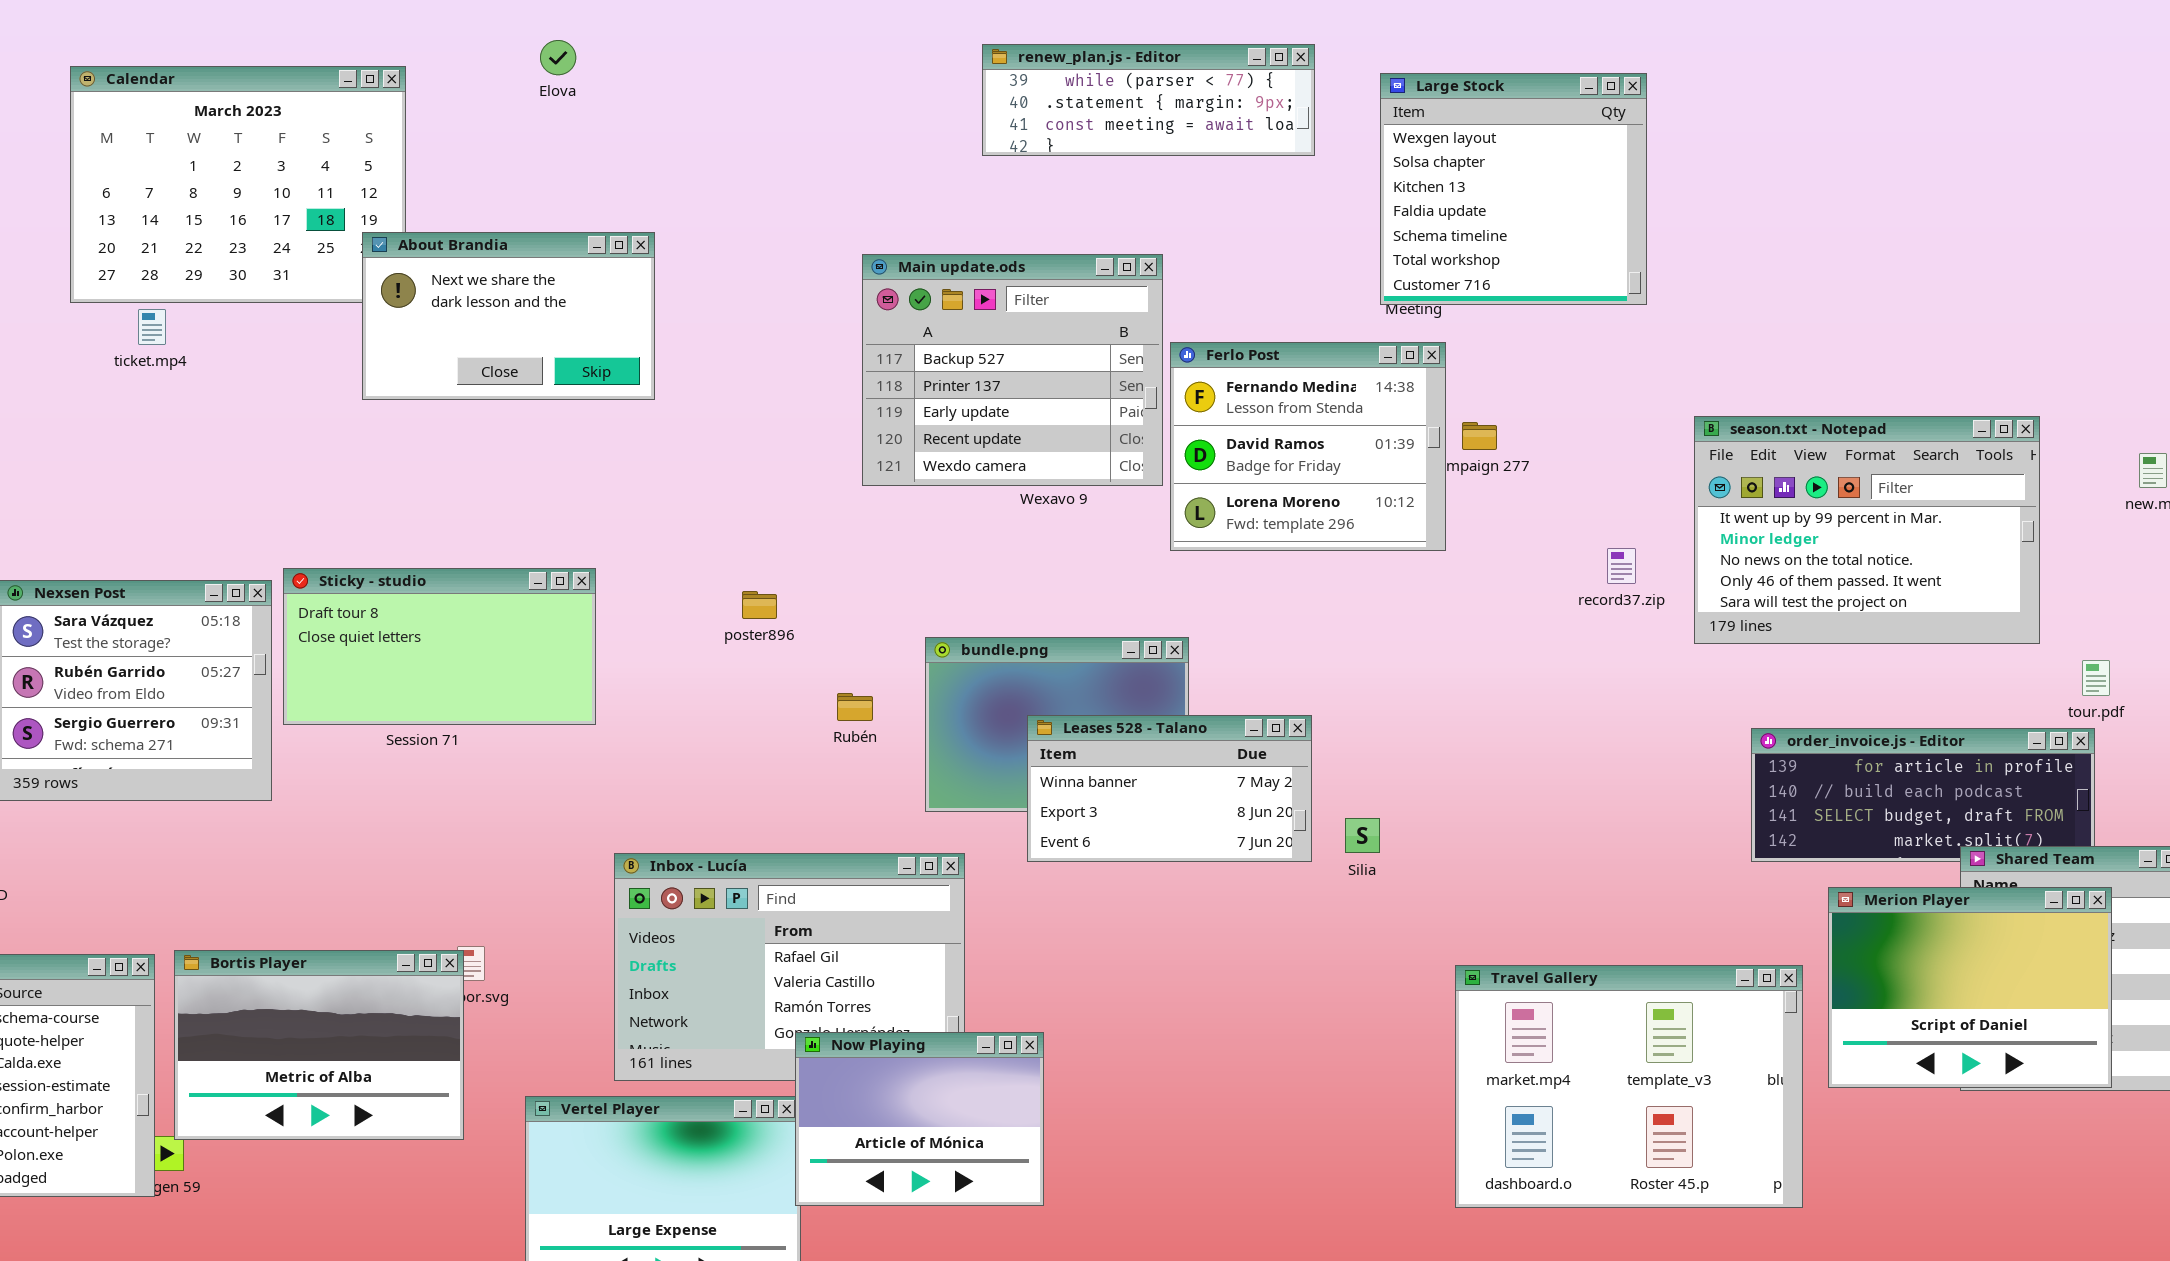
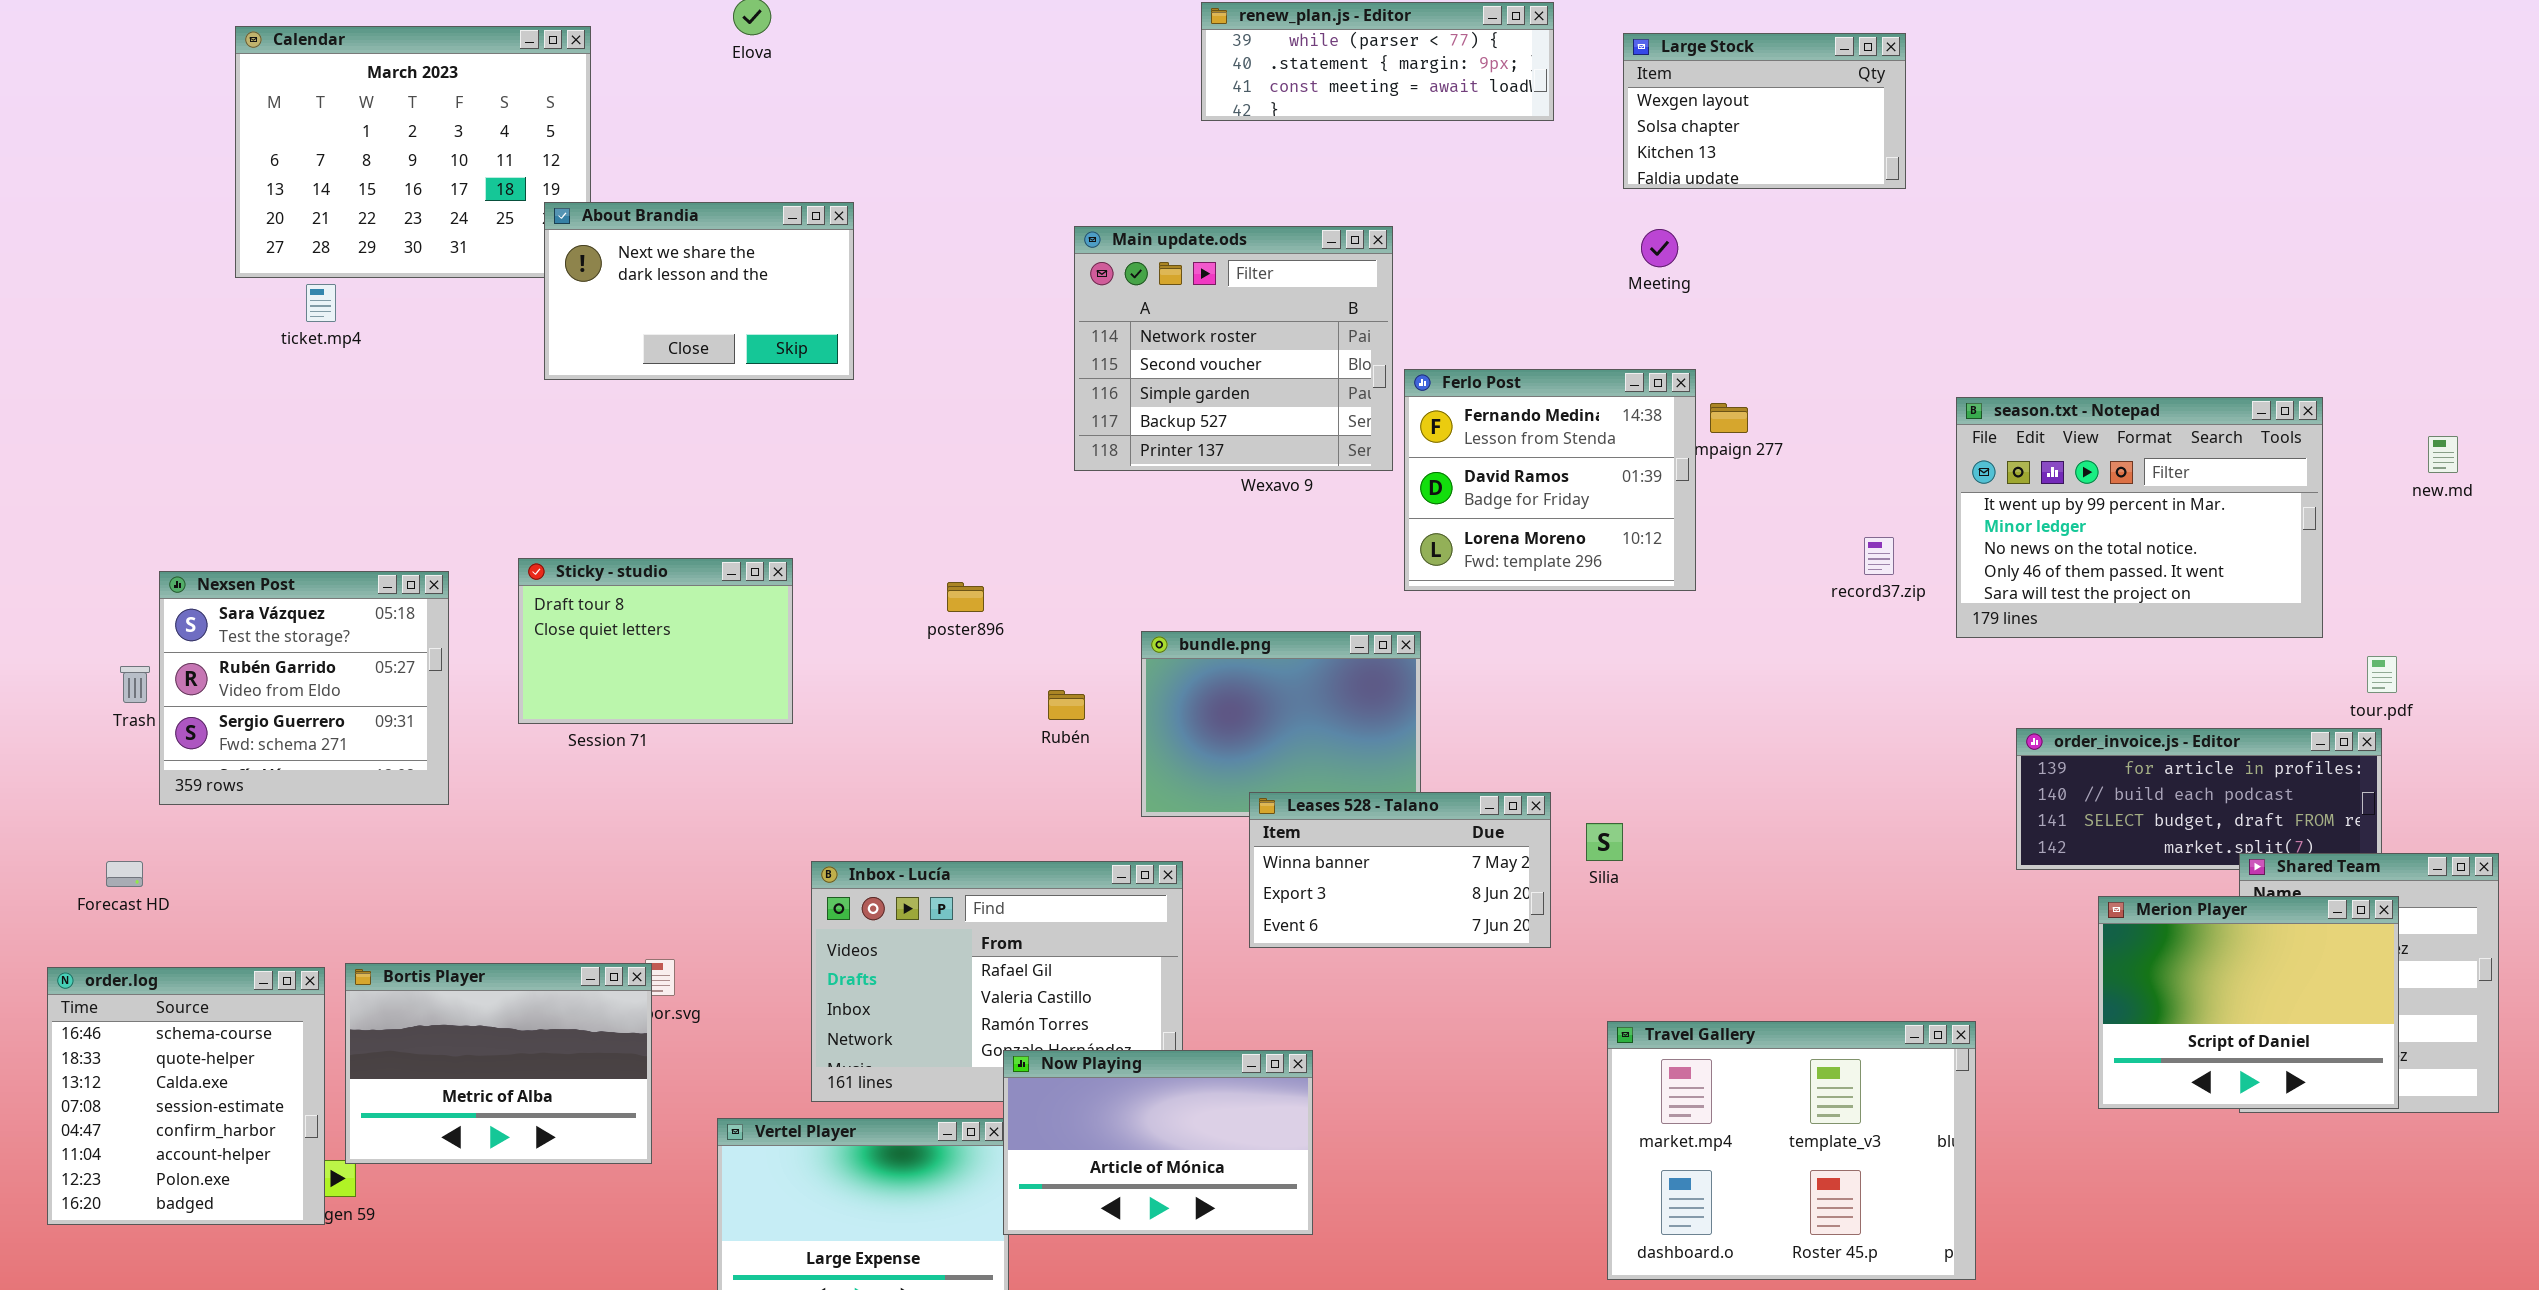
Large Stock: [1380,73,1647,305] -> [1623,33,1906,189], resized
Main update.ods: [862,254,1163,486] -> [1074,226,1393,471], scrolled up 3 rows
Ferlo Post: [1170,342,1446,551] -> [1404,369,1696,591], moved
Sticky - studio: [283,568,596,725] -> [518,558,793,724], resized
Leases 528 - Talano: [1027,715,1312,862] -> [1249,792,1551,948], moved
Travel Gallery: [1455,965,1803,1208] -> [1607,1021,1976,1280], moved
Now Playing: [795,1032,1044,1206] -> [1003,1050,1313,1235], resized

